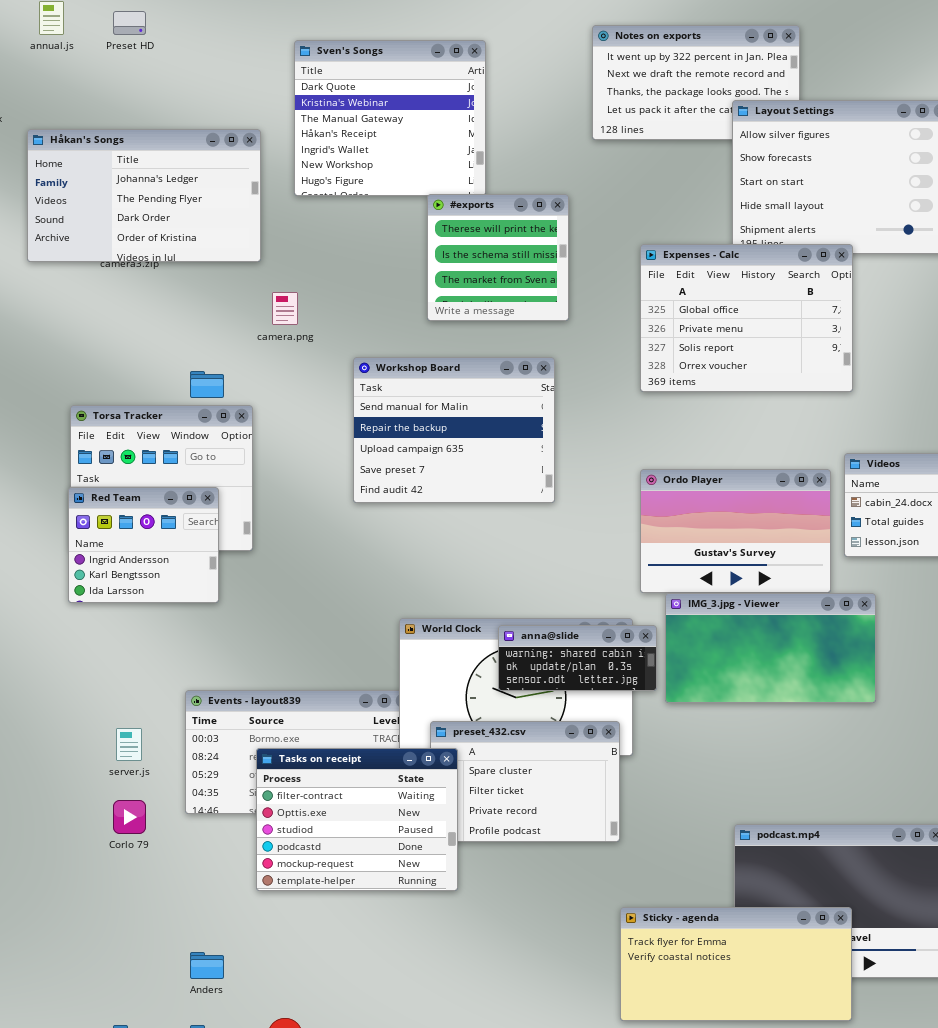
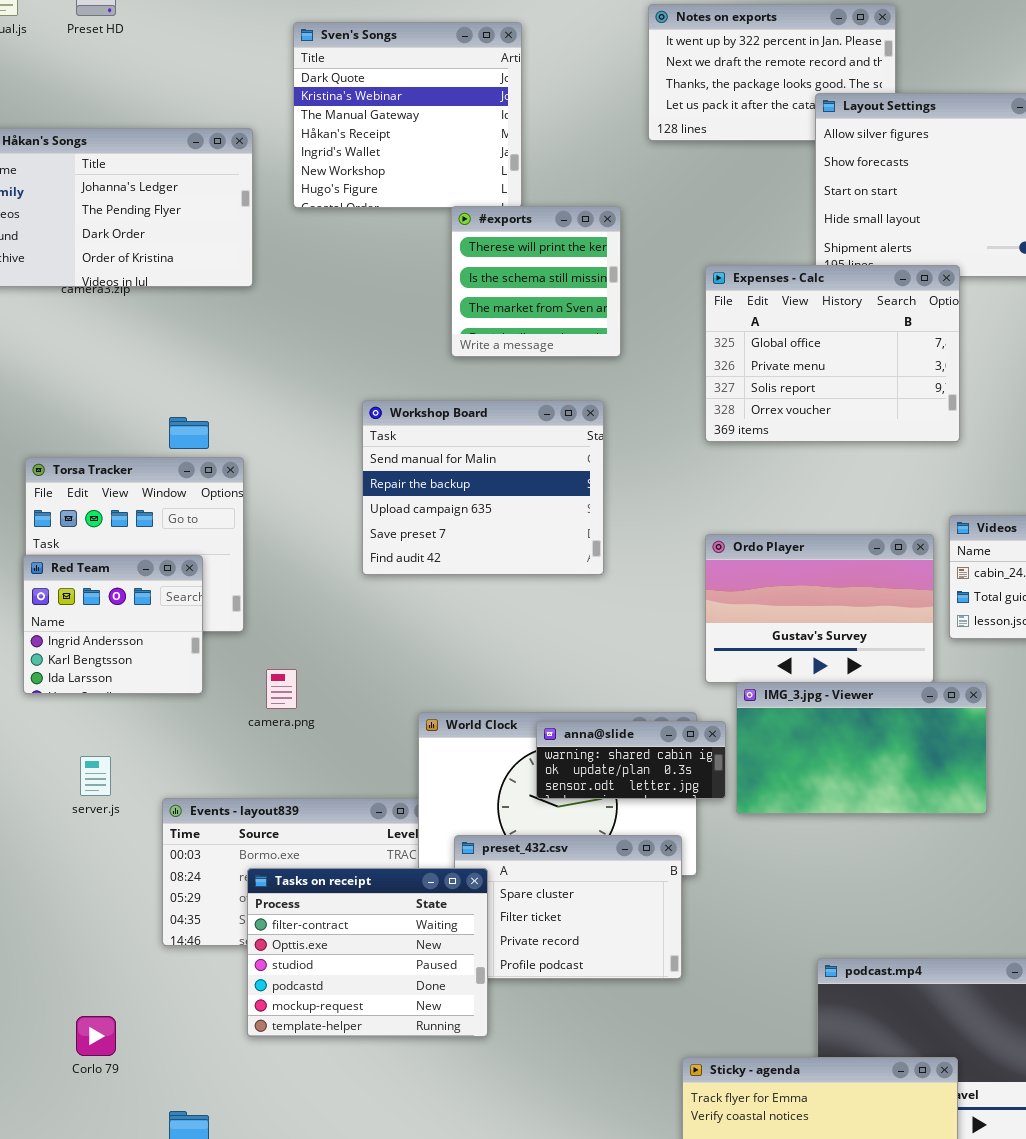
camera.png: [272,292,298,325] -> [266,669,297,709], moved
server.js: [116,728,142,761] -> [80,756,111,796], moved
Corlo 79: [113,800,146,834] -> [76,1016,116,1056], moved

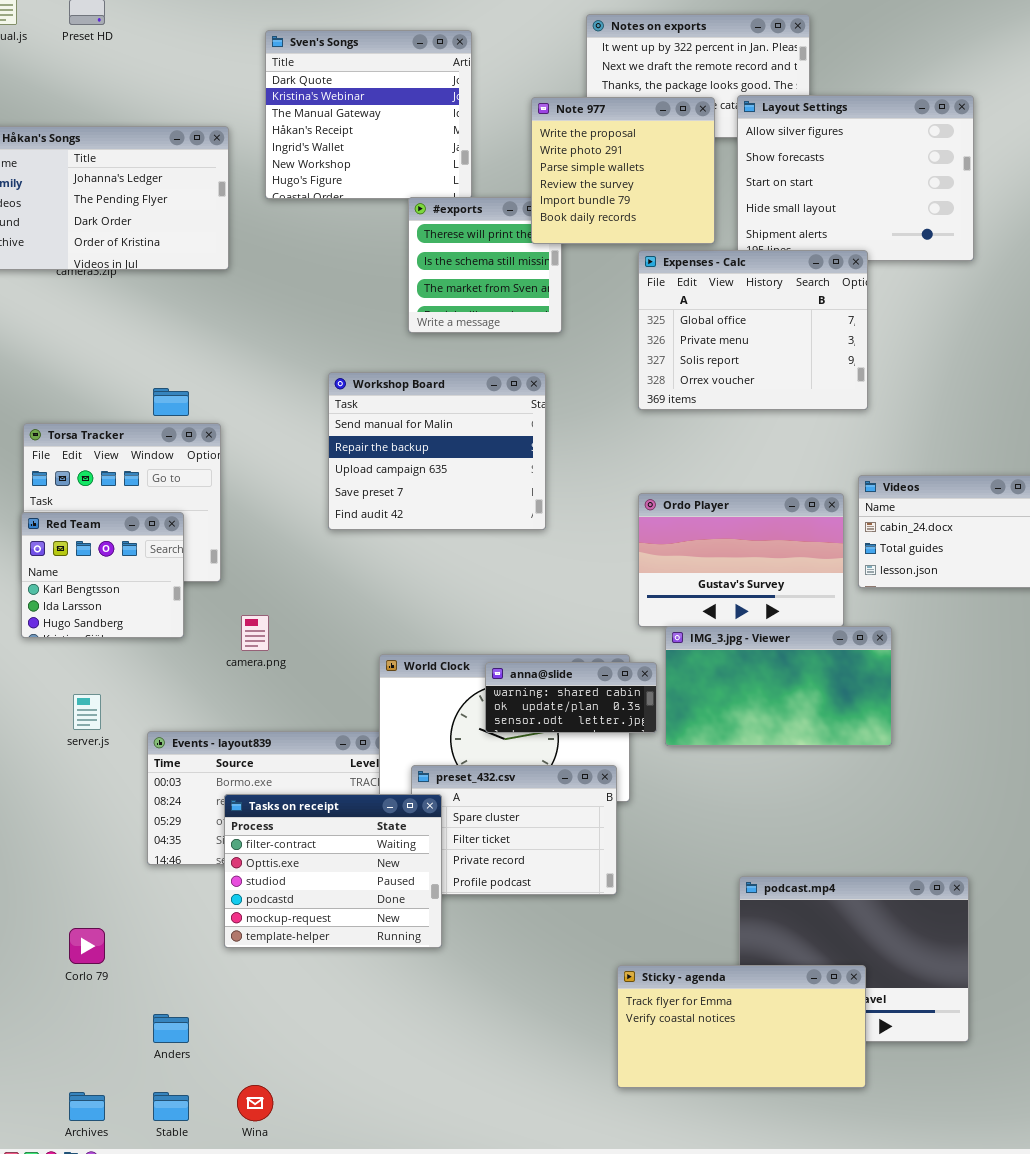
Note 977: none -> [531,97,715,244], opened
Red Team: [23,555,203,694] -> [21,512,184,638], scrolled down 1 row

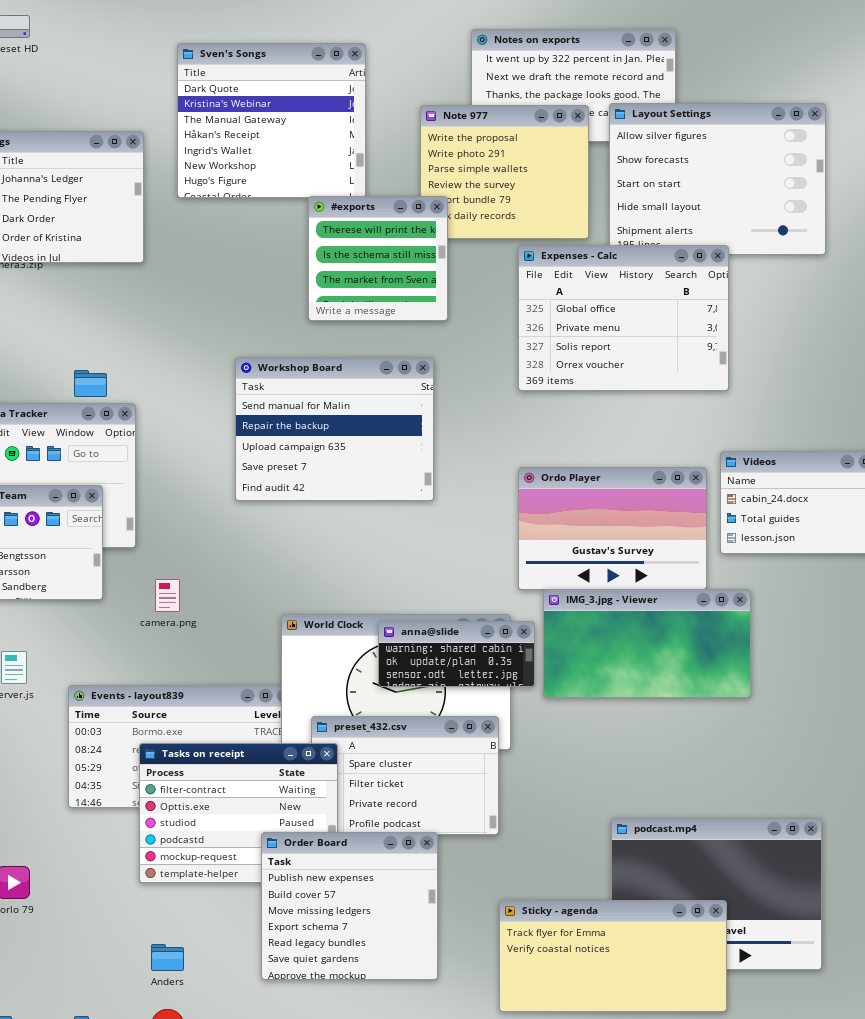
#exports: [408,197,562,333] -> [308,196,448,321], raised
Order Board: none -> [261,832,438,980], opened
Anders: [153,1014,189,1043] -> [151,944,184,971], moved

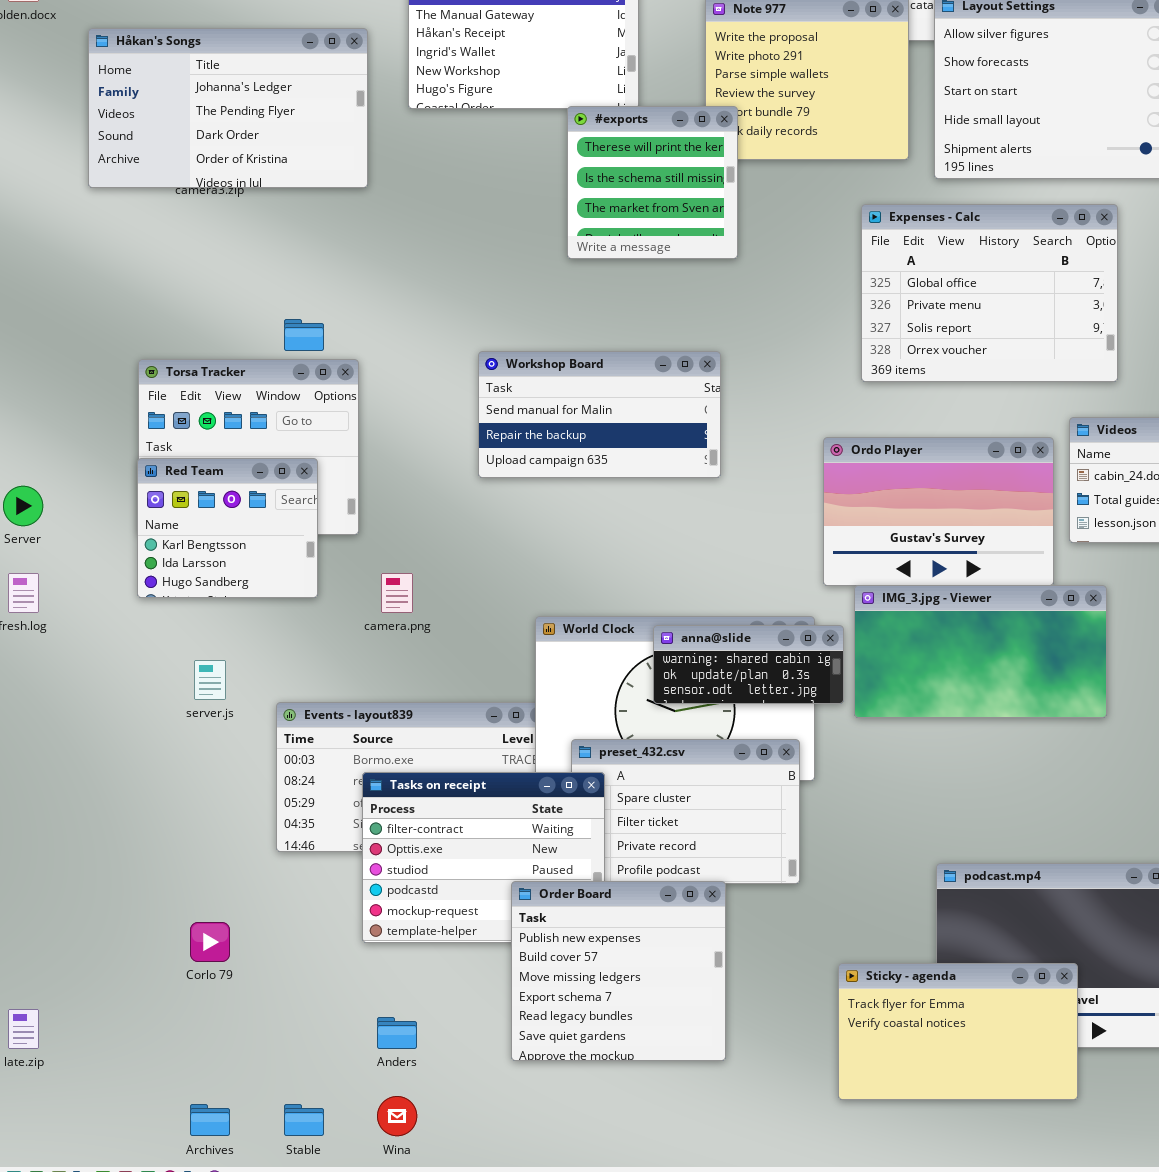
Expenses - Calc: [518,245,729,391] -> [861,204,1118,382], moved
Workshop Board: [235,357,434,501] -> [478,351,721,478], resized
Sticky - agenda: [499,900,727,1012] -> [838,963,1078,1100], resized

